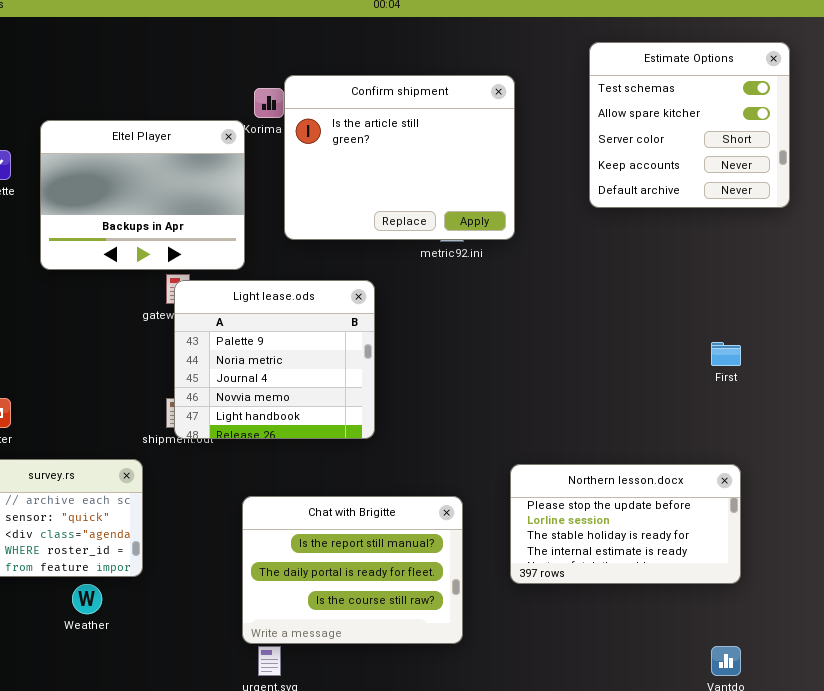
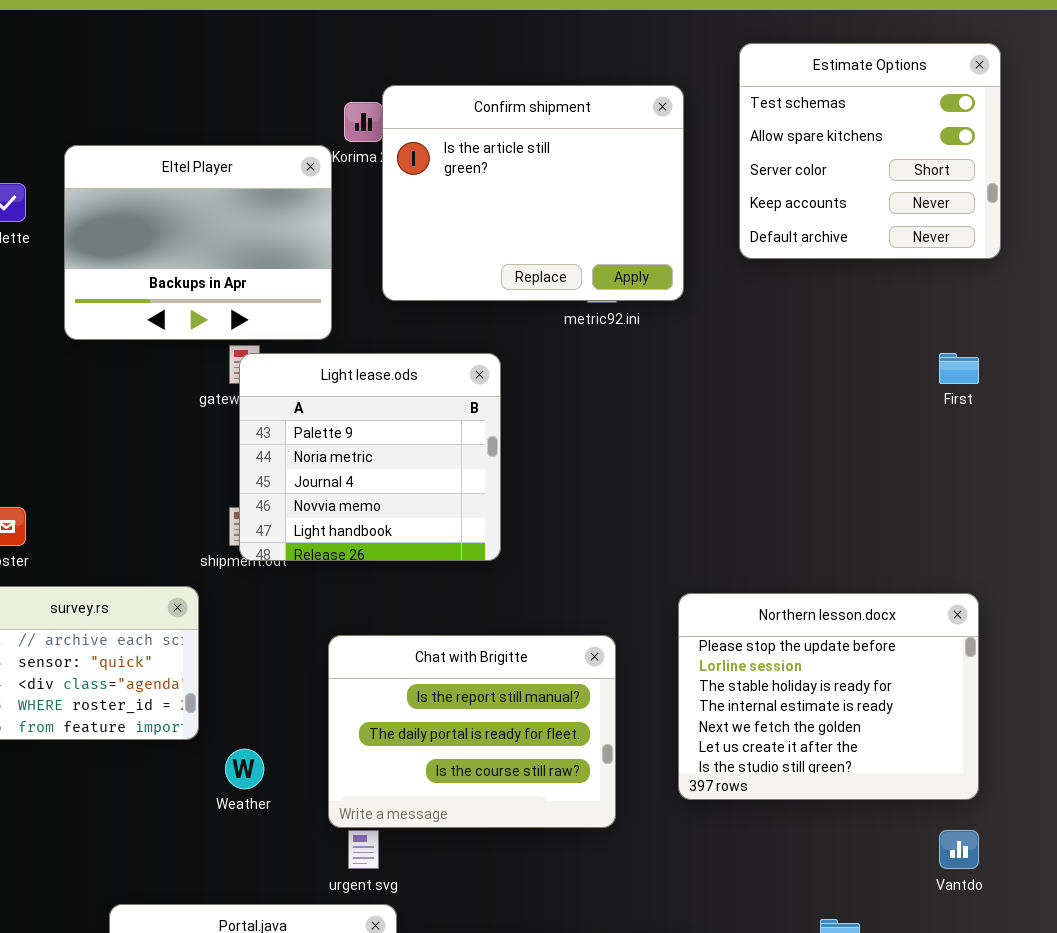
Estimate Options: [589,42,790,208] -> [739,43,1001,259], moved
First: [711,342,741,366] -> [939,353,979,384], moved
Northern lesson.docx: [510,464,741,584] -> [678,593,979,800], resized
Weather: [72,584,102,614] -> [225,749,264,789], moved

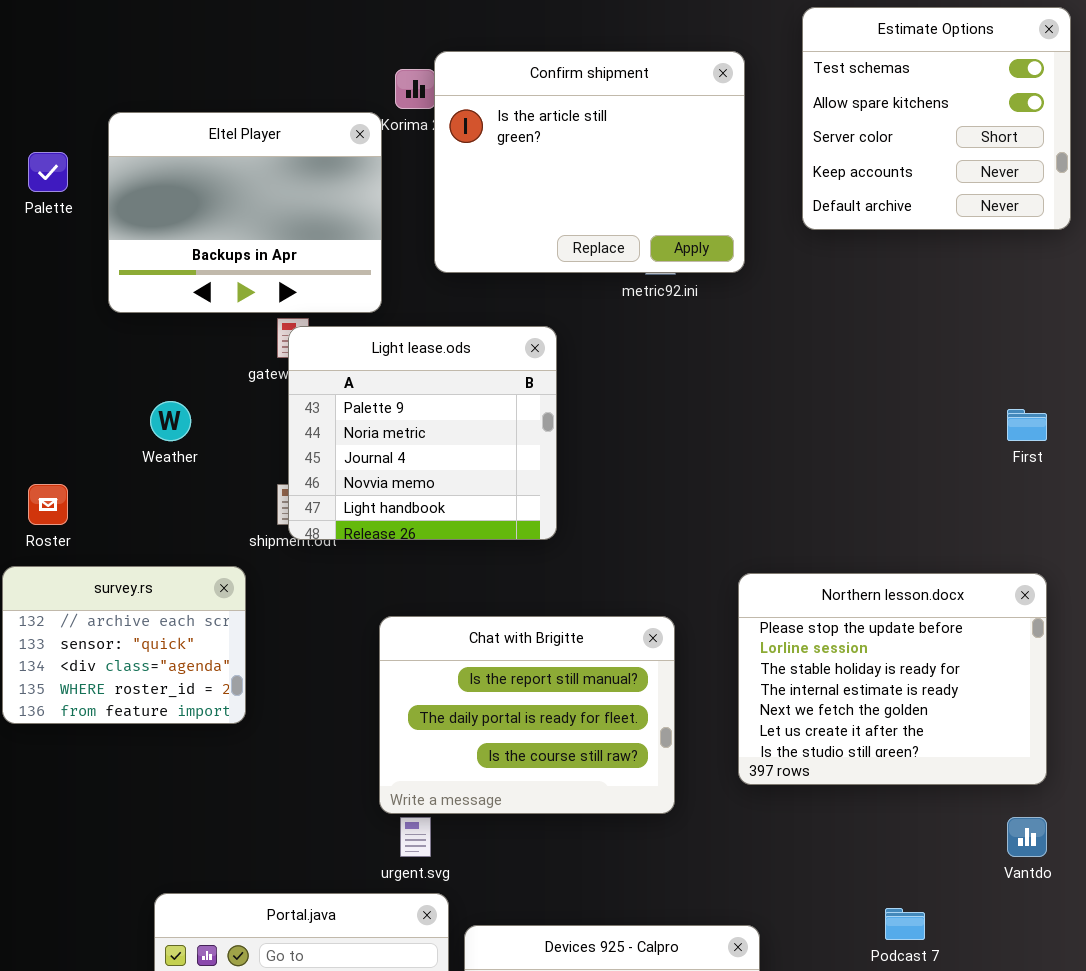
First: [939,353,979,384] -> [1007,409,1047,441], moved
Weather: [225,749,264,789] -> [150,401,191,441], moved

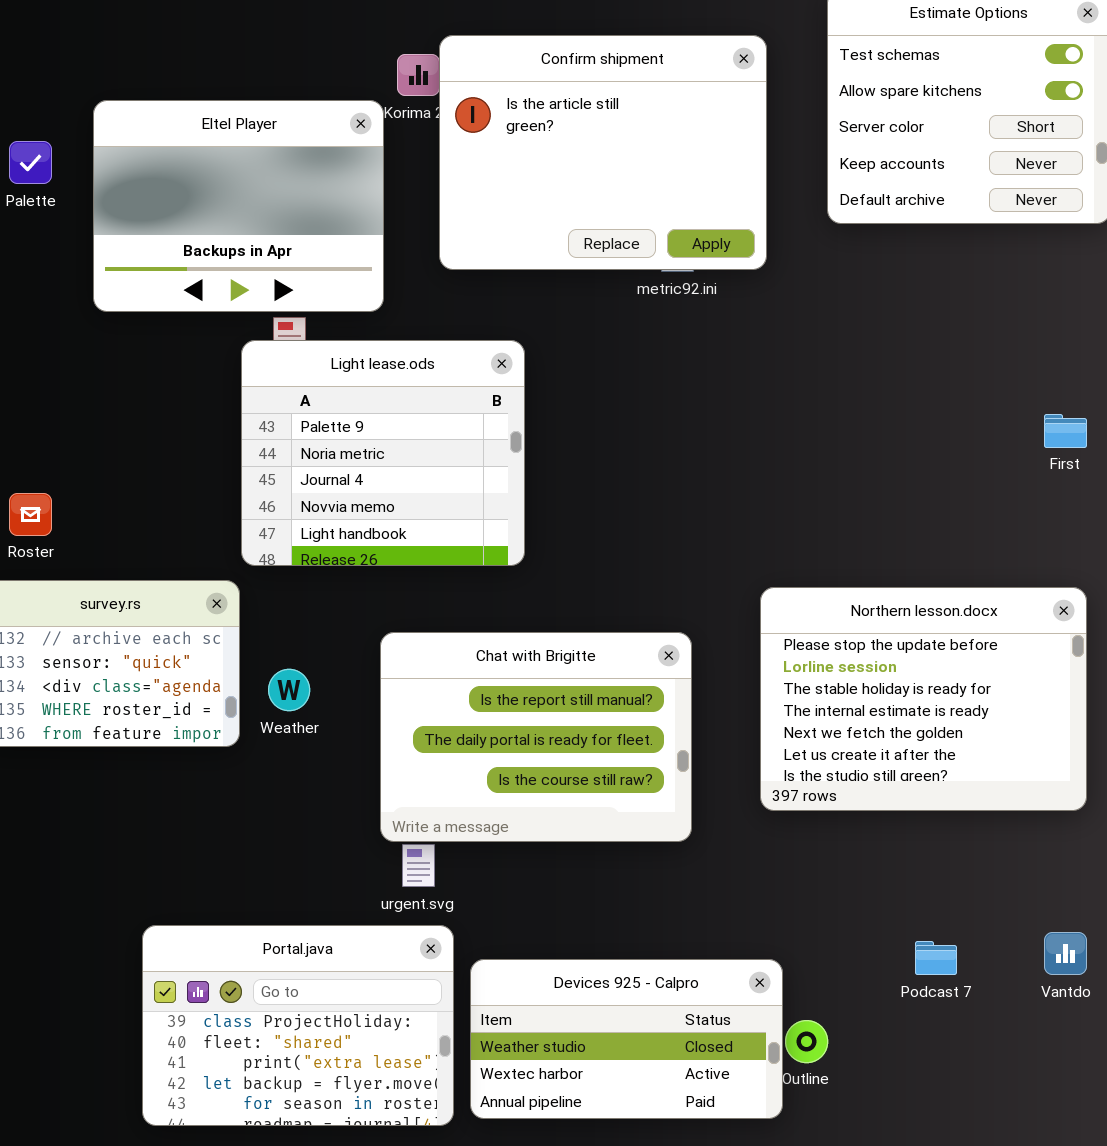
Light lease.ods: [288,326,557,540] -> [241,340,525,566], moved
Weather: [150,401,191,441] -> [268,669,310,711], moved
Vantdo: [1007,817,1047,857] -> [1044,932,1087,975], moved

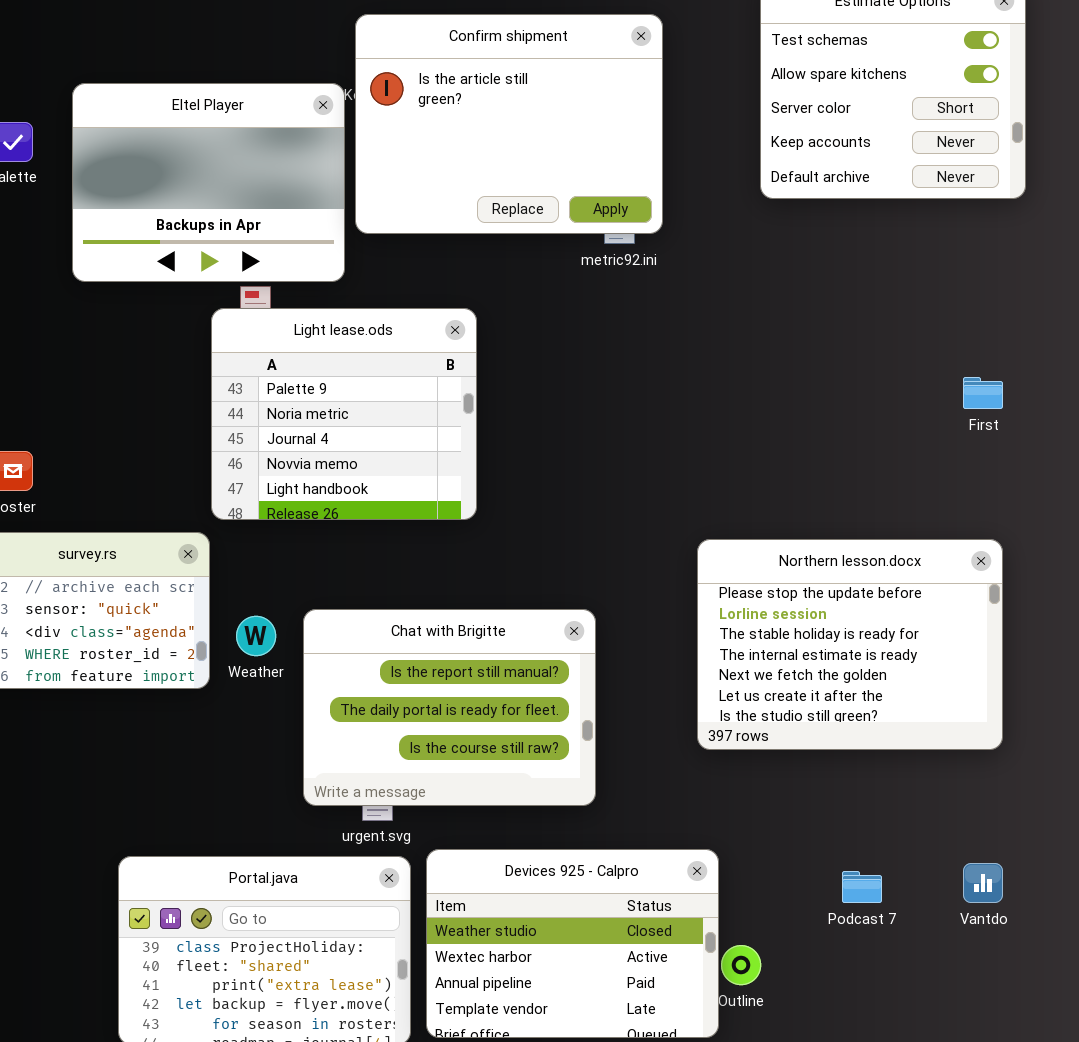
Confirm shipment: [439,35,767,270] -> [355,14,663,234], moved
Chat with Brigitte: [380,632,692,842] -> [303,609,596,806], moved
Devices 925 - Calpro: [470,959,783,1119] -> [426,849,719,1038], resized

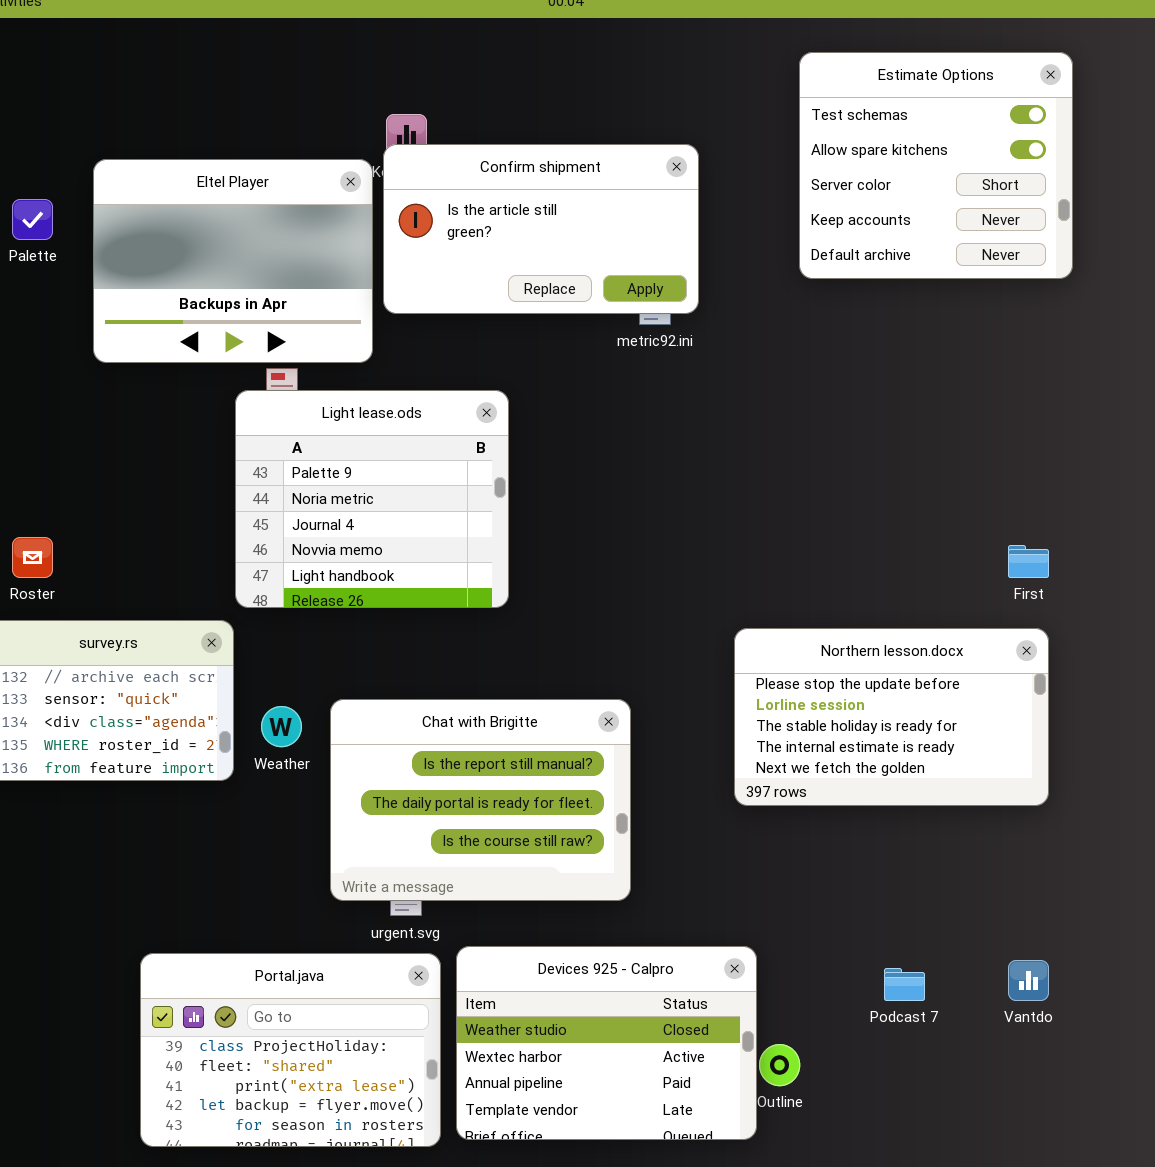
Confirm shipment: [355,14,663,234] -> [383,144,699,314], resized
First: [963,377,1003,409] -> [1008,545,1049,578], moved
Northern lesson.docx: [697,539,1003,750] -> [734,628,1049,806], resized

